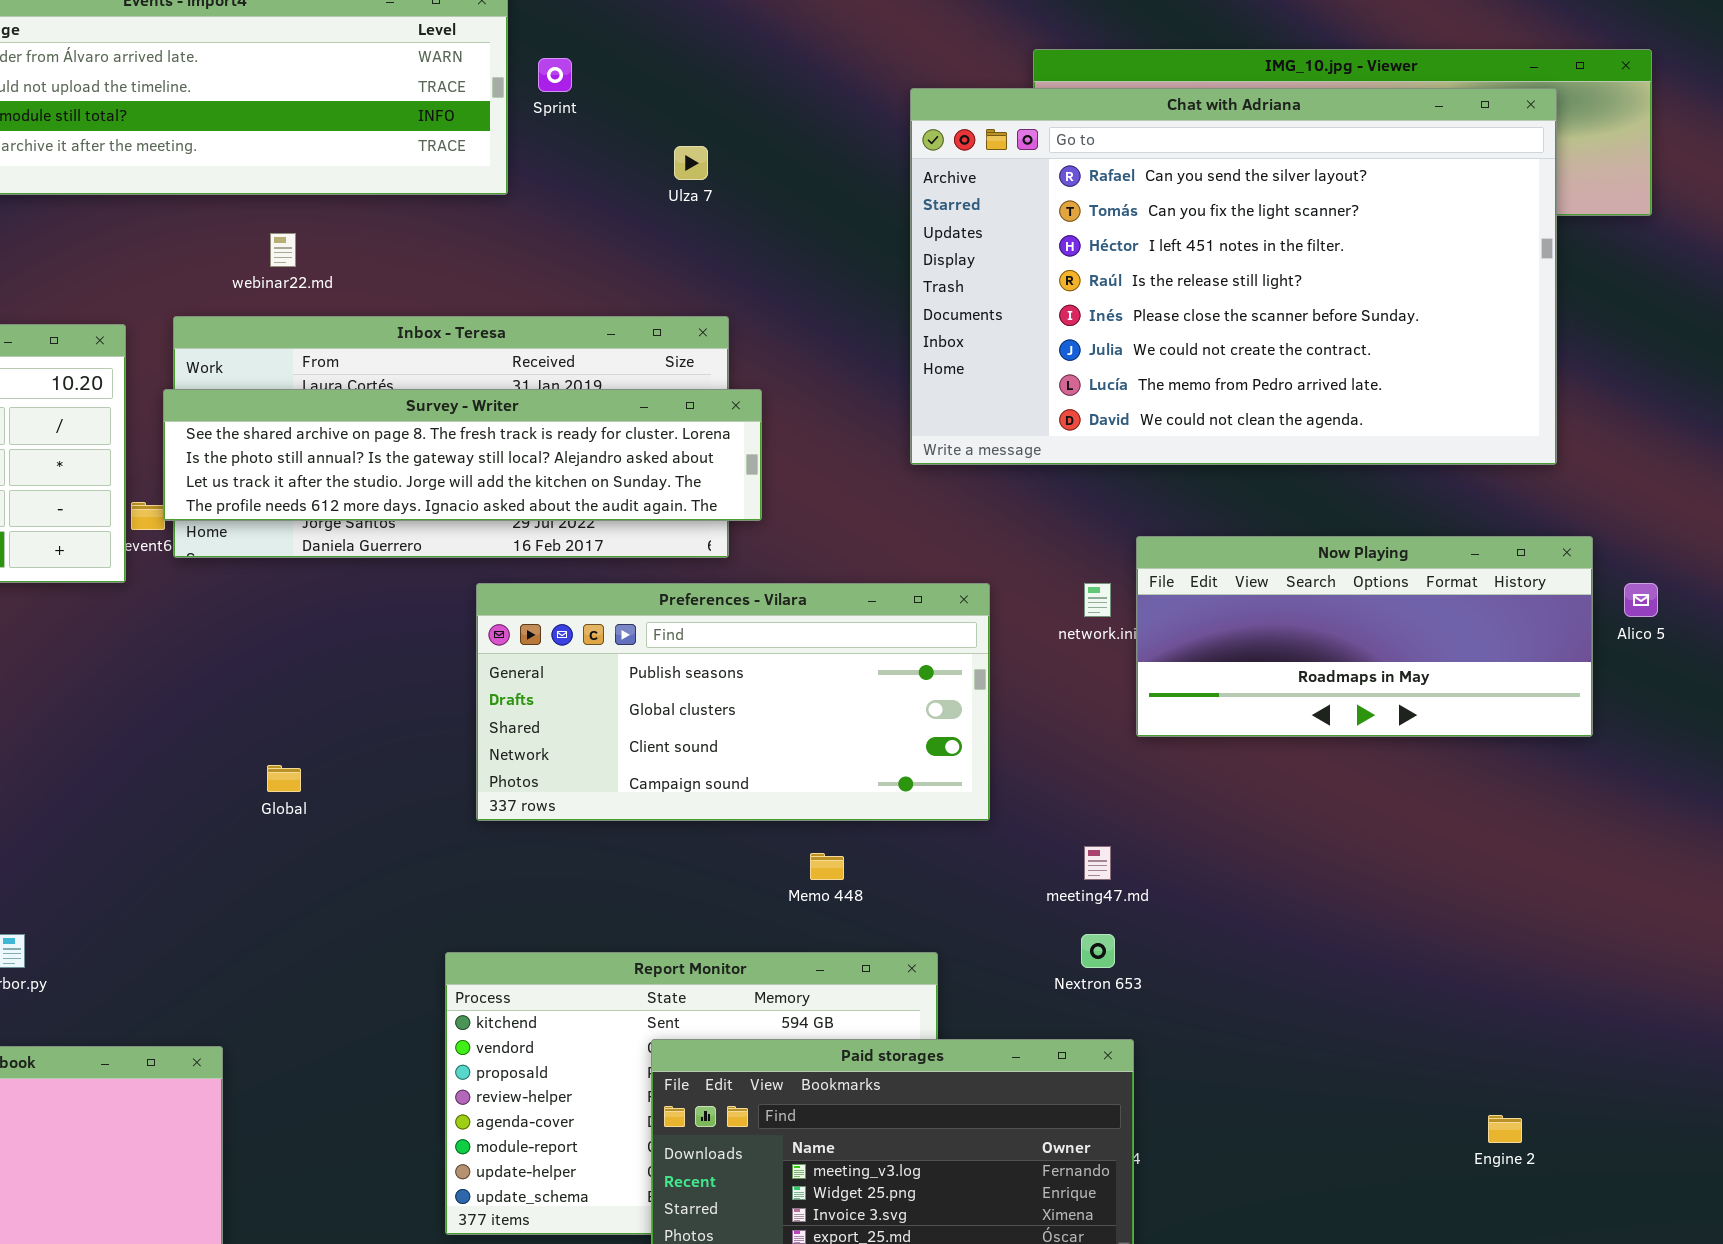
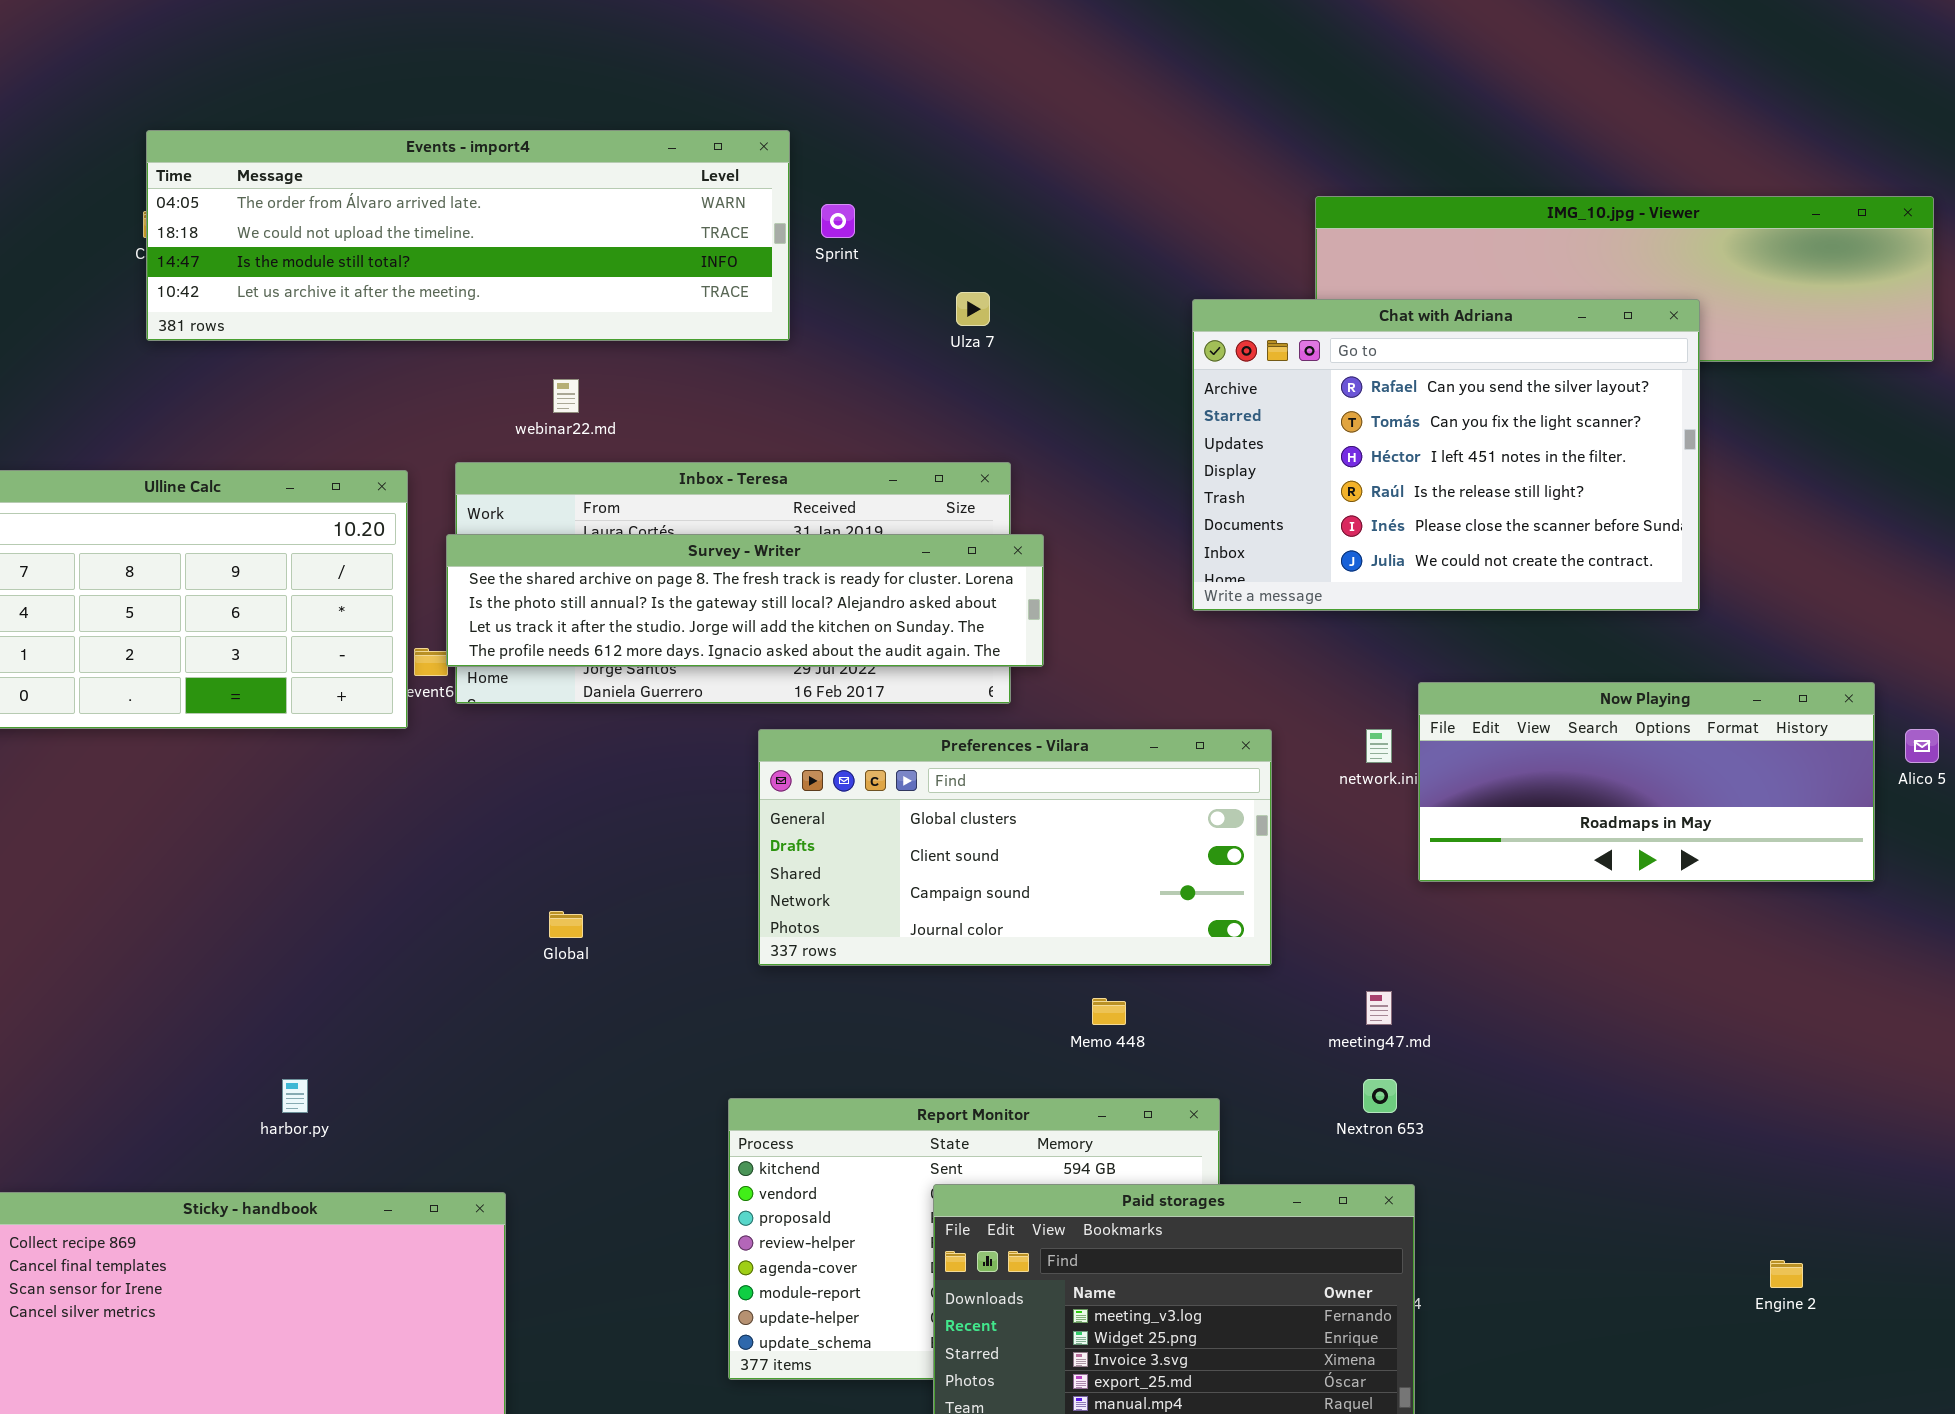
Chat with Adriana: [910,88,1557,465] -> [1192,299,1700,611], resized
Preferences - Vilara: [476,583,990,821] -> [758,729,1272,966], scrolled down 1 row

